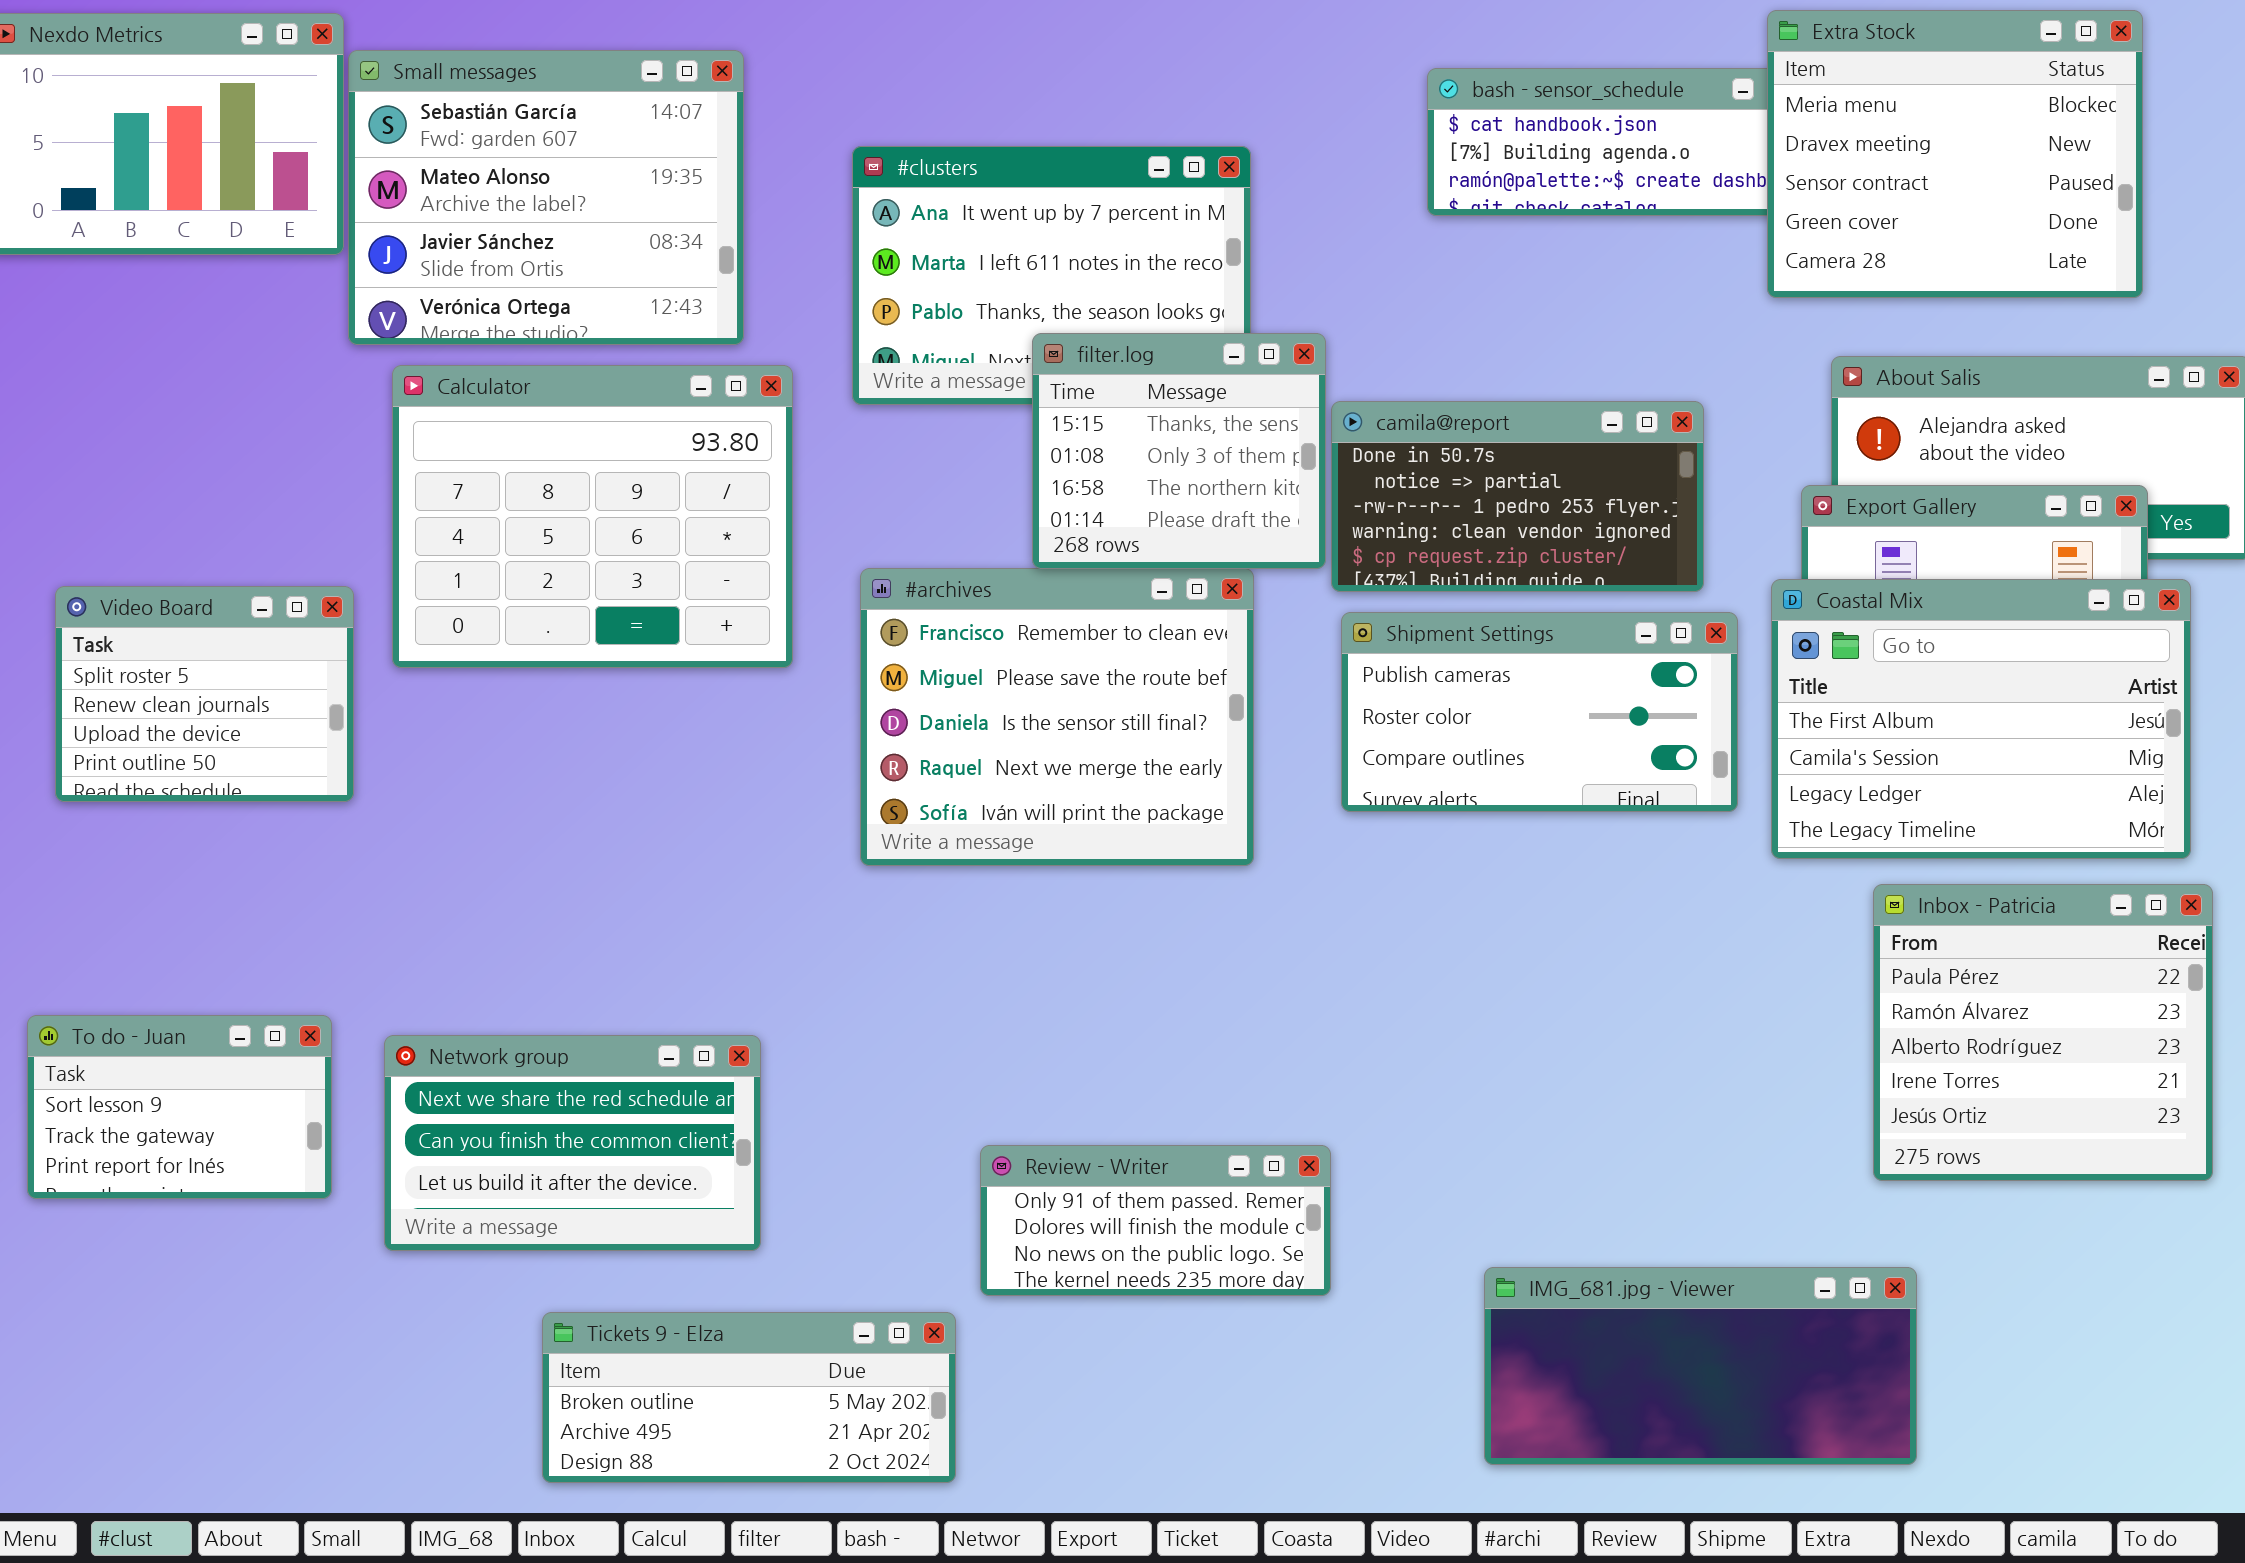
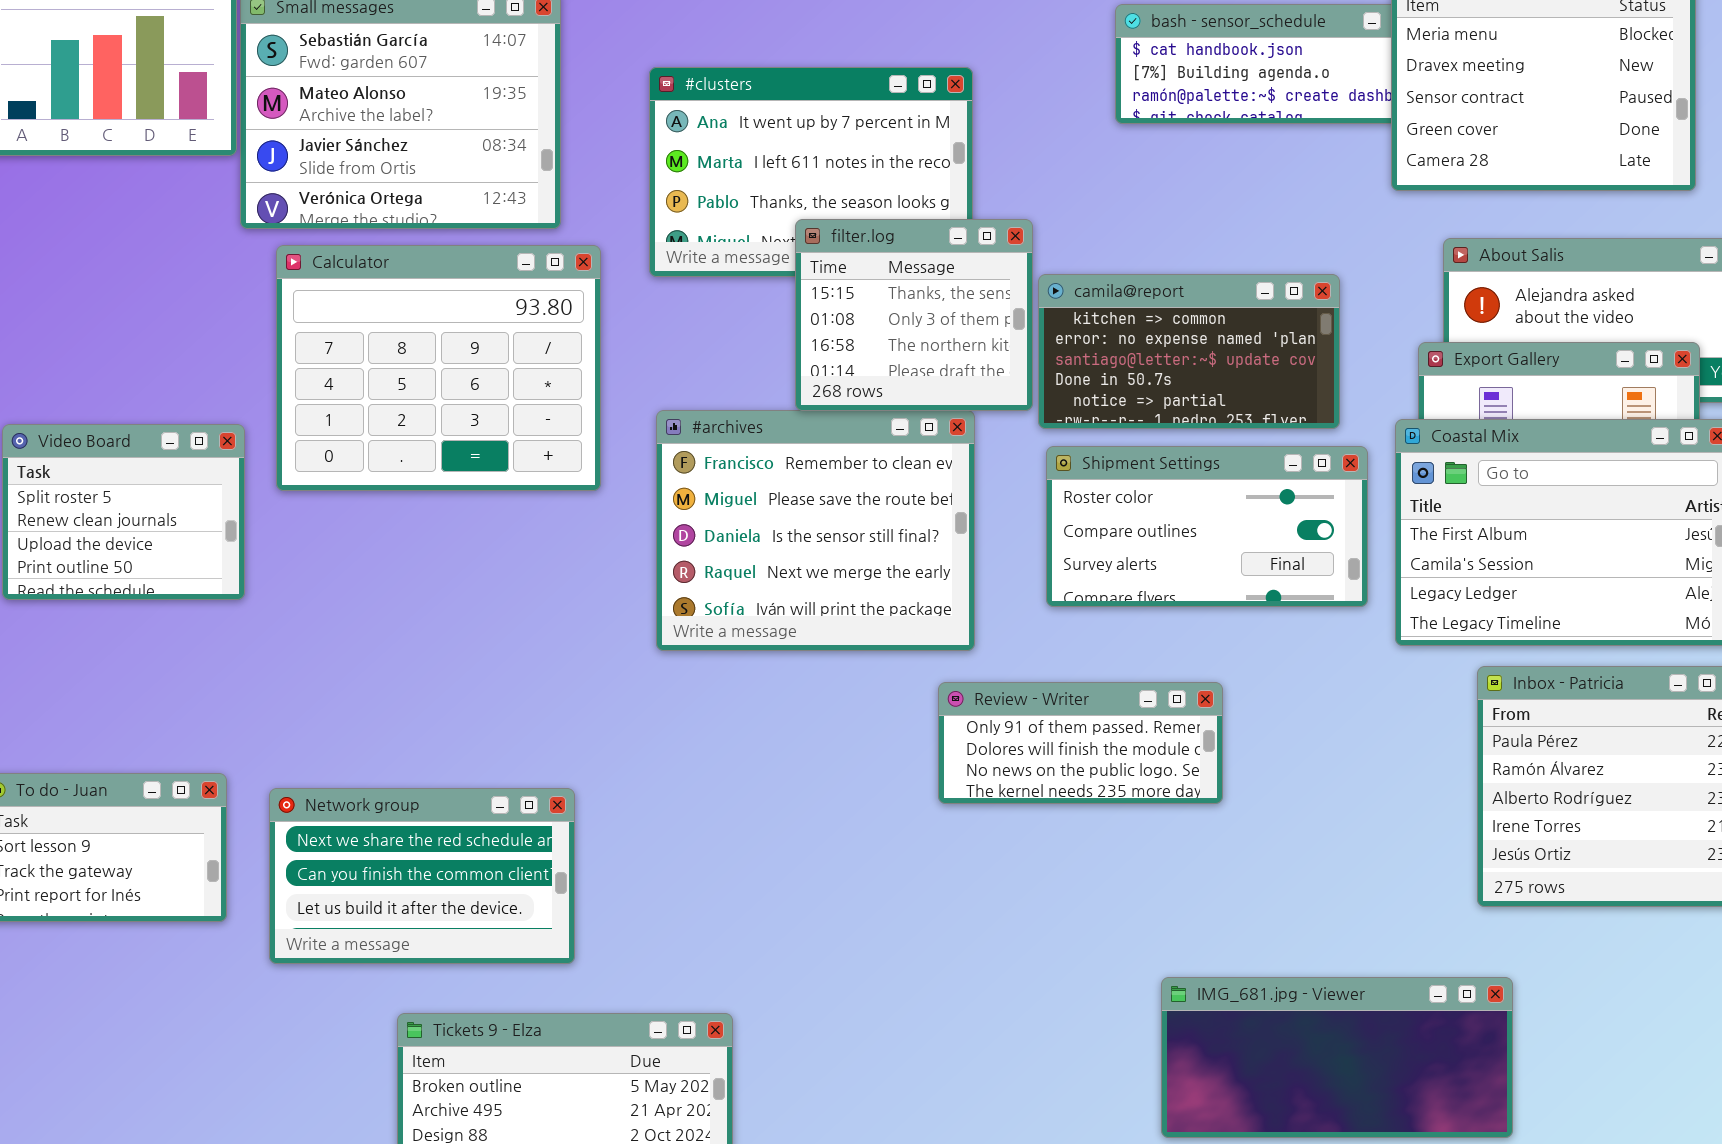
camila@report: [1331,401,1704,592] -> [1038,274,1340,429], scrolled up 3 rows
Shipment Settings: [1341,612,1738,812] -> [1046,446,1368,607], scrolled down 1 row
Review - Writer: [980,1145,1331,1296] -> [938,682,1223,804], moved

